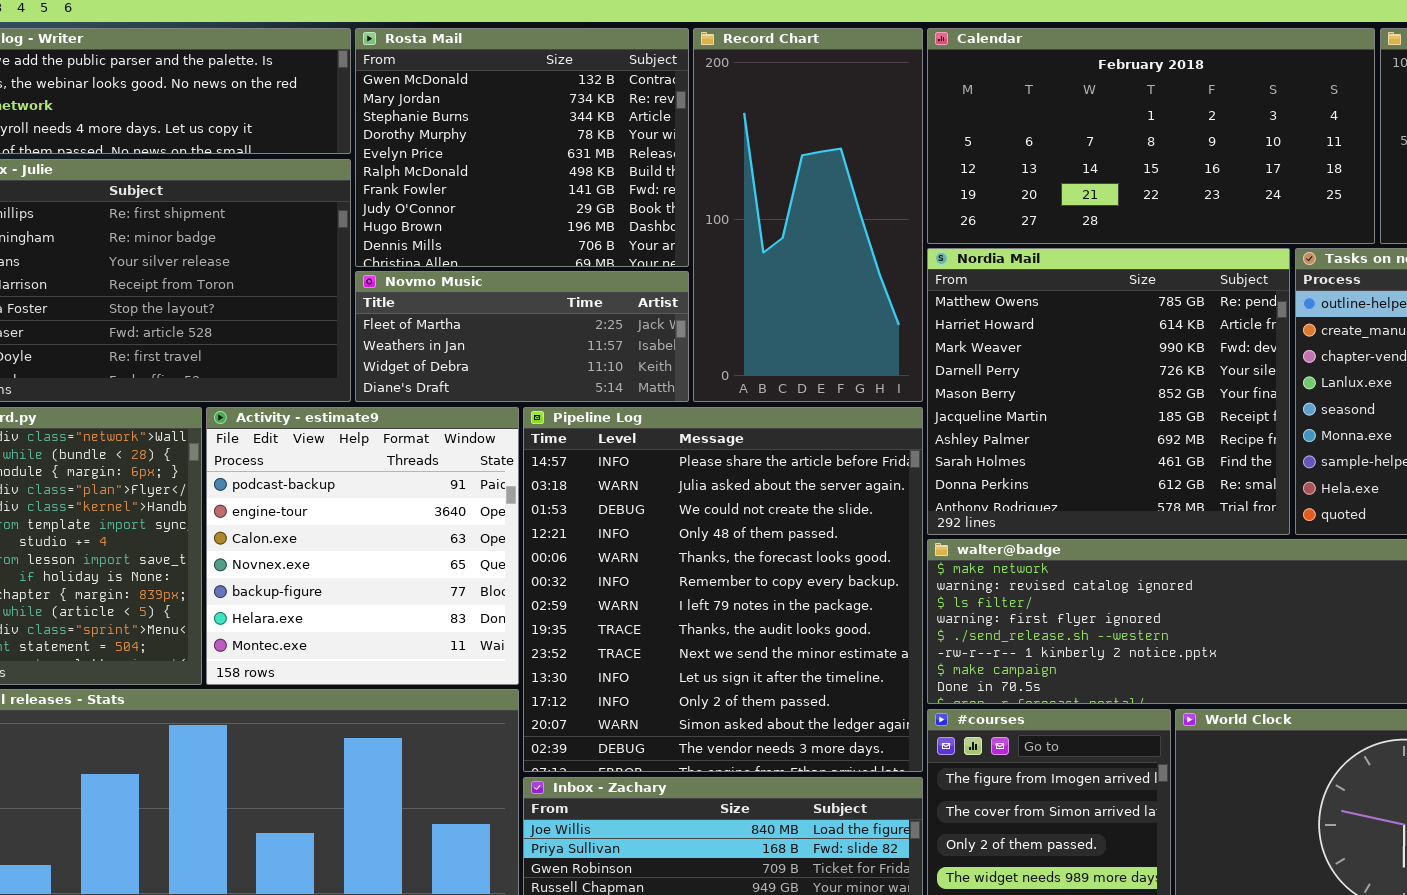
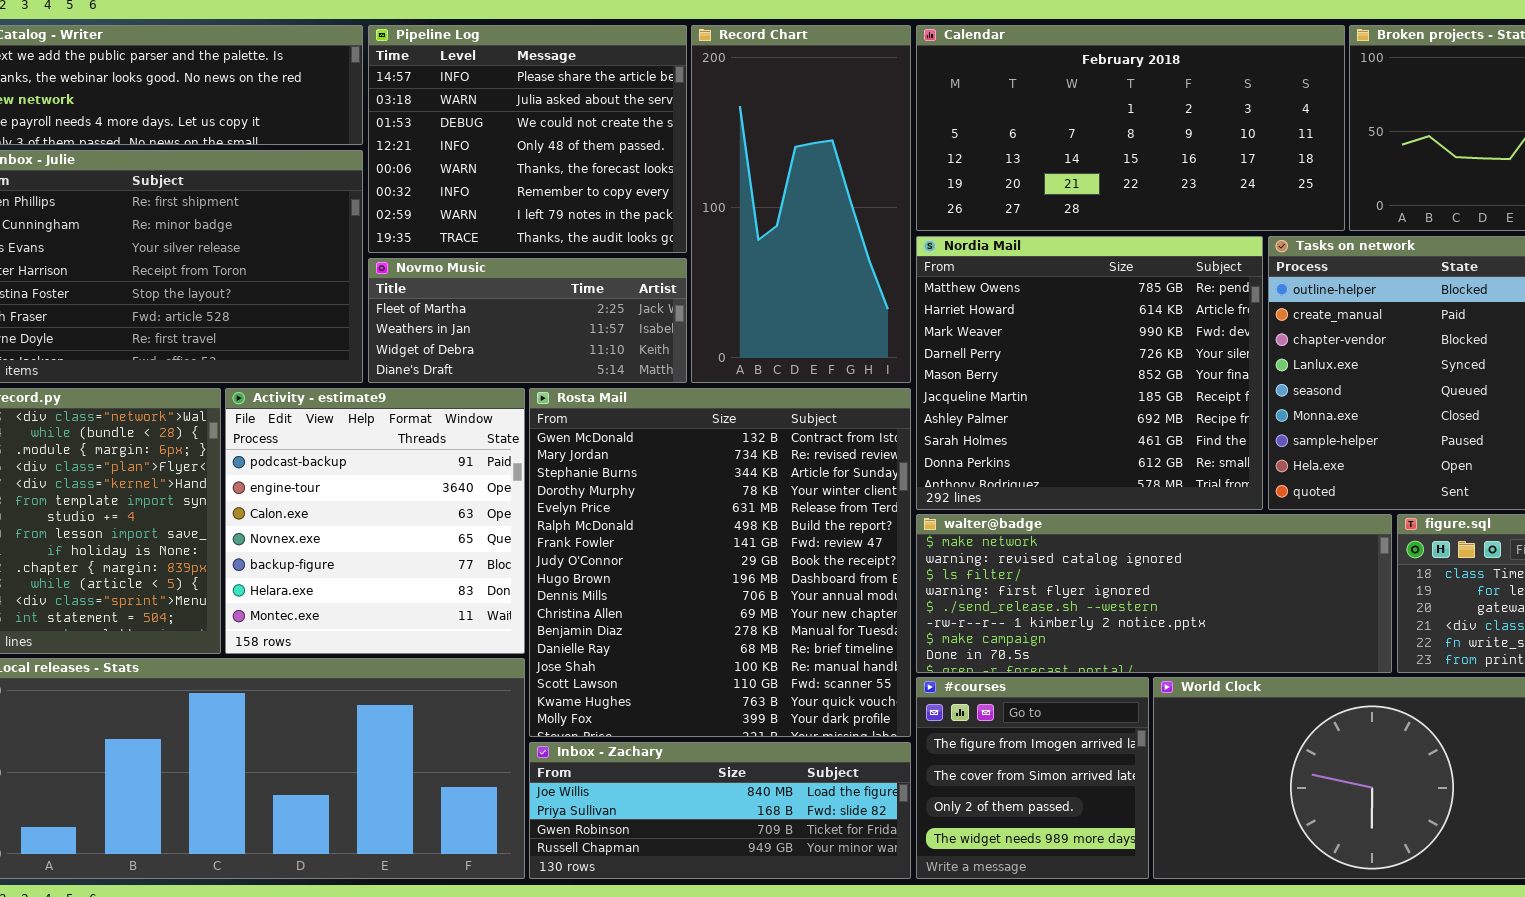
Rosta Mail: [355,28,689,267] -> [529,388,911,737], moved, resized
Pipeline Log: [523,407,923,772] -> [368,25,687,253], moved, resized

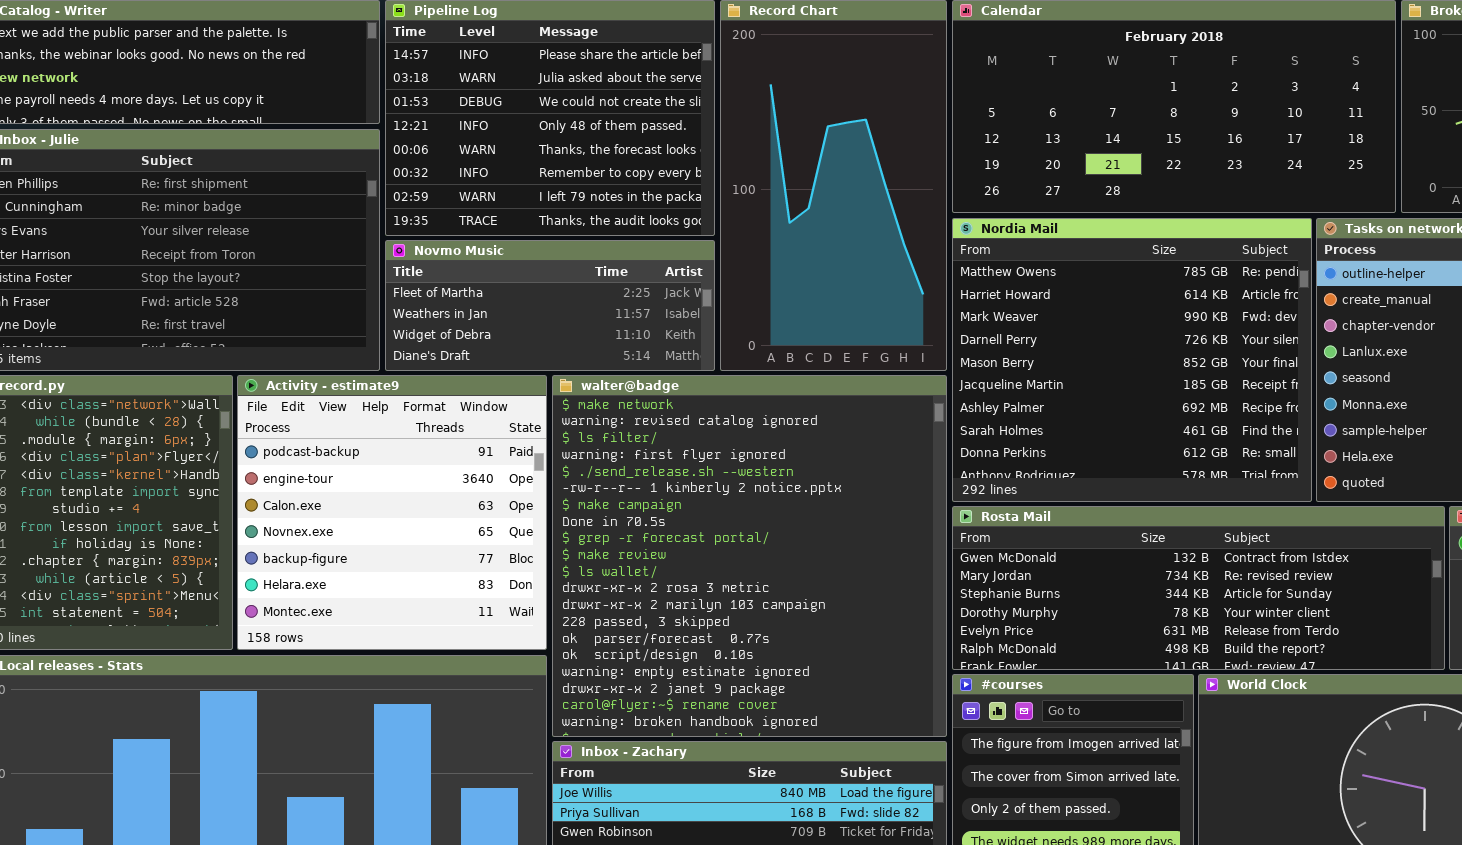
Rosta Mail: [529,388,911,737] -> [952,506,1445,670], moved, resized
walter@badge: [916,514,1392,673] -> [552,375,947,737], moved, resized

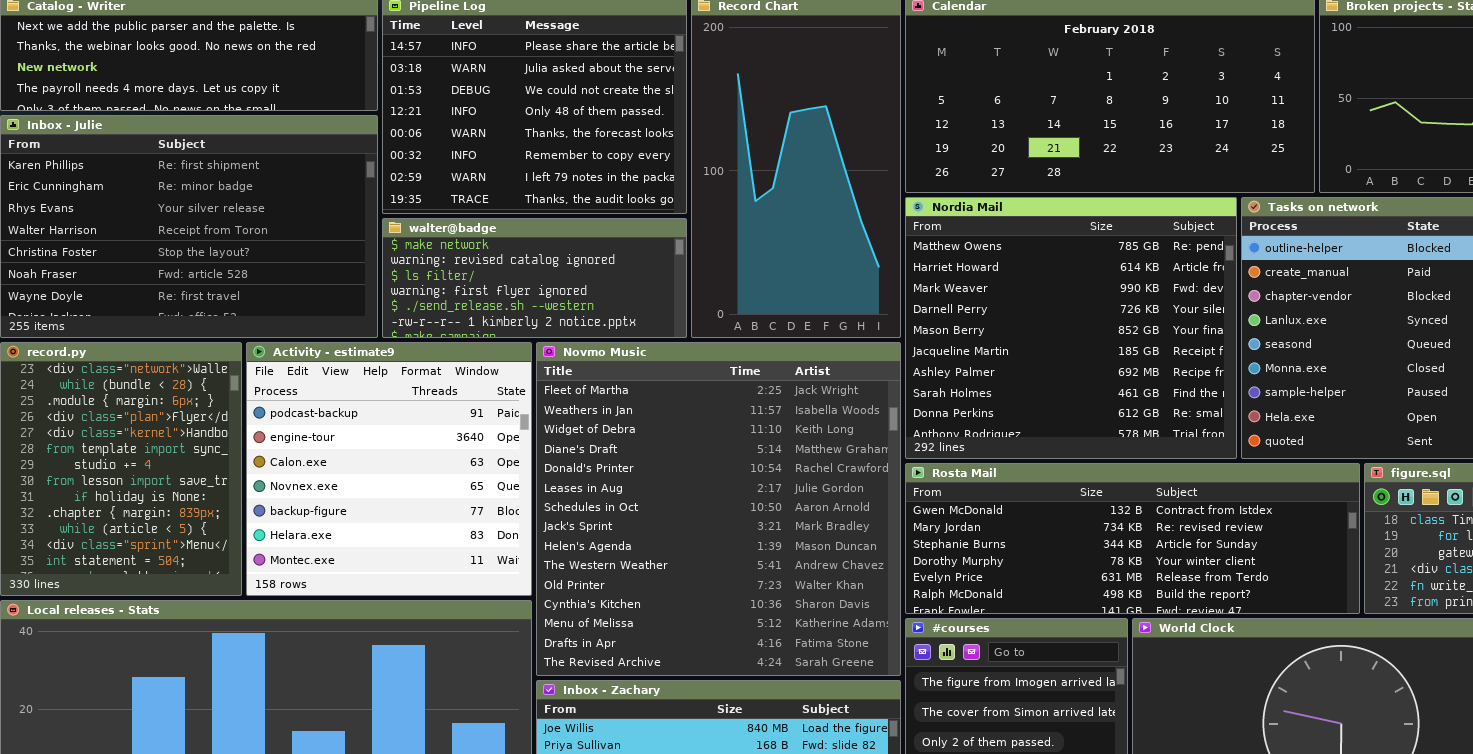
Novmo Music: [385,240,715,371] -> [536,342,901,676], moved, resized
walter@badge: [552,375,947,737] -> [382,218,687,338], moved, resized

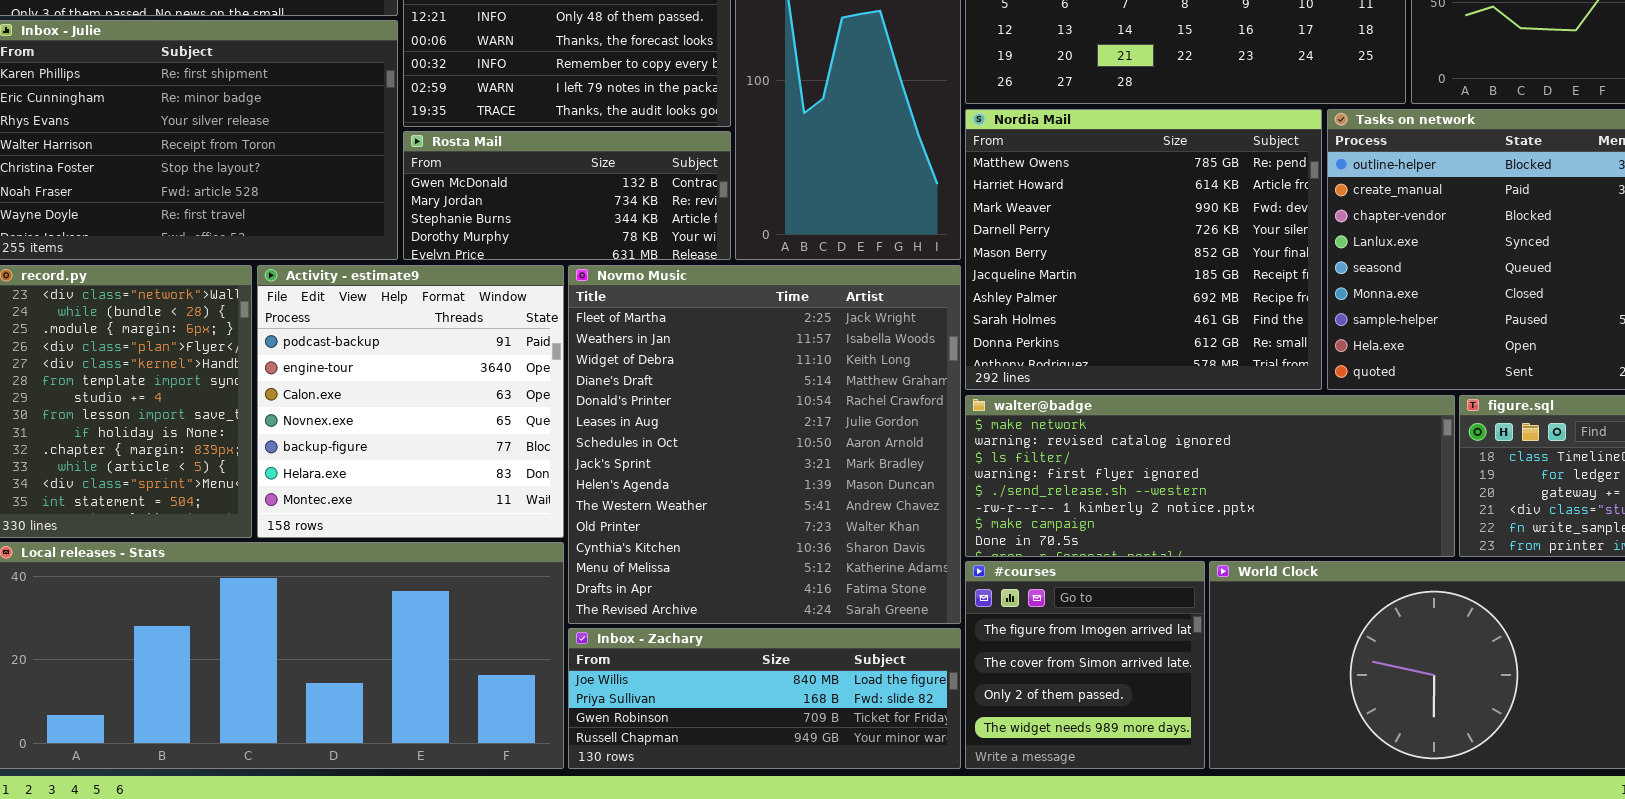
walter@badge: [382,218,687,338] -> [965,395,1455,557], moved, resized
Rosta Mail: [905,463,1360,614] -> [403,131,731,260], moved, resized

